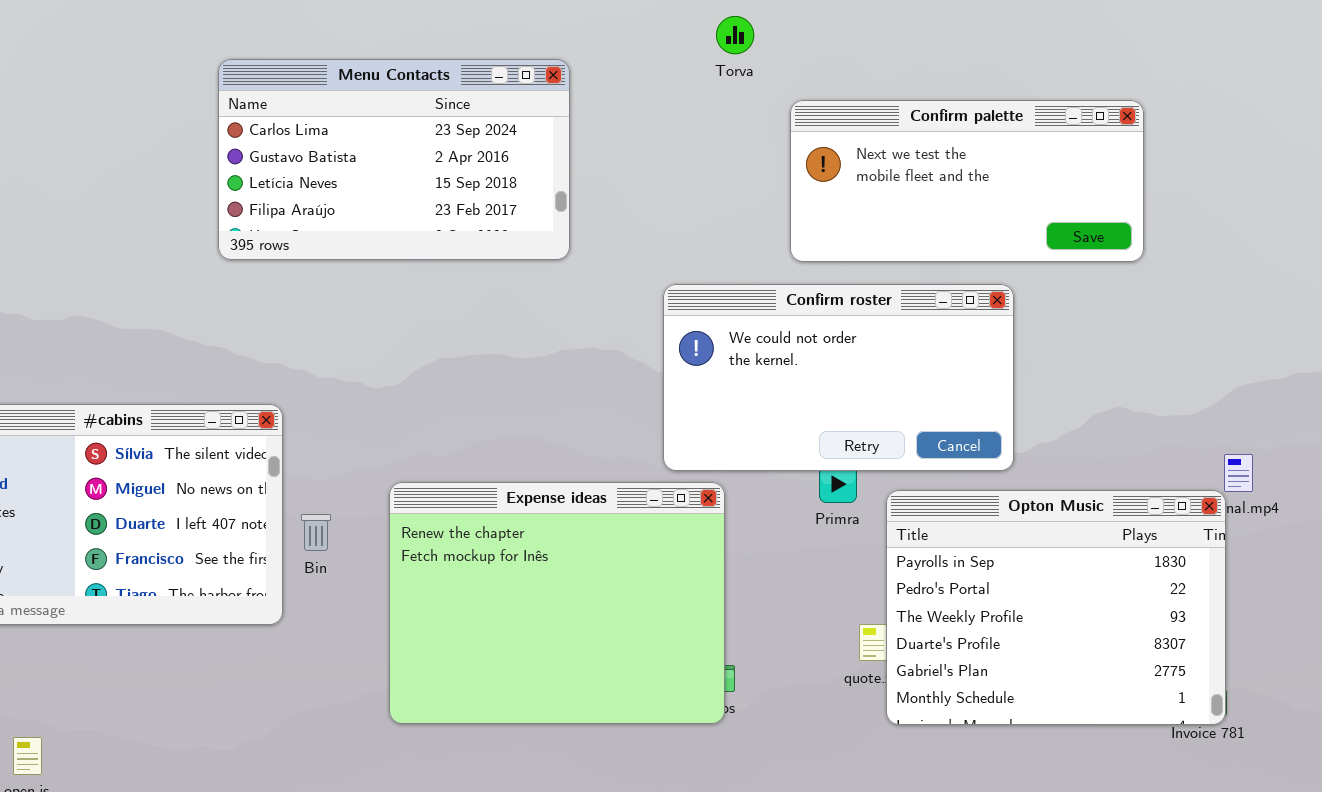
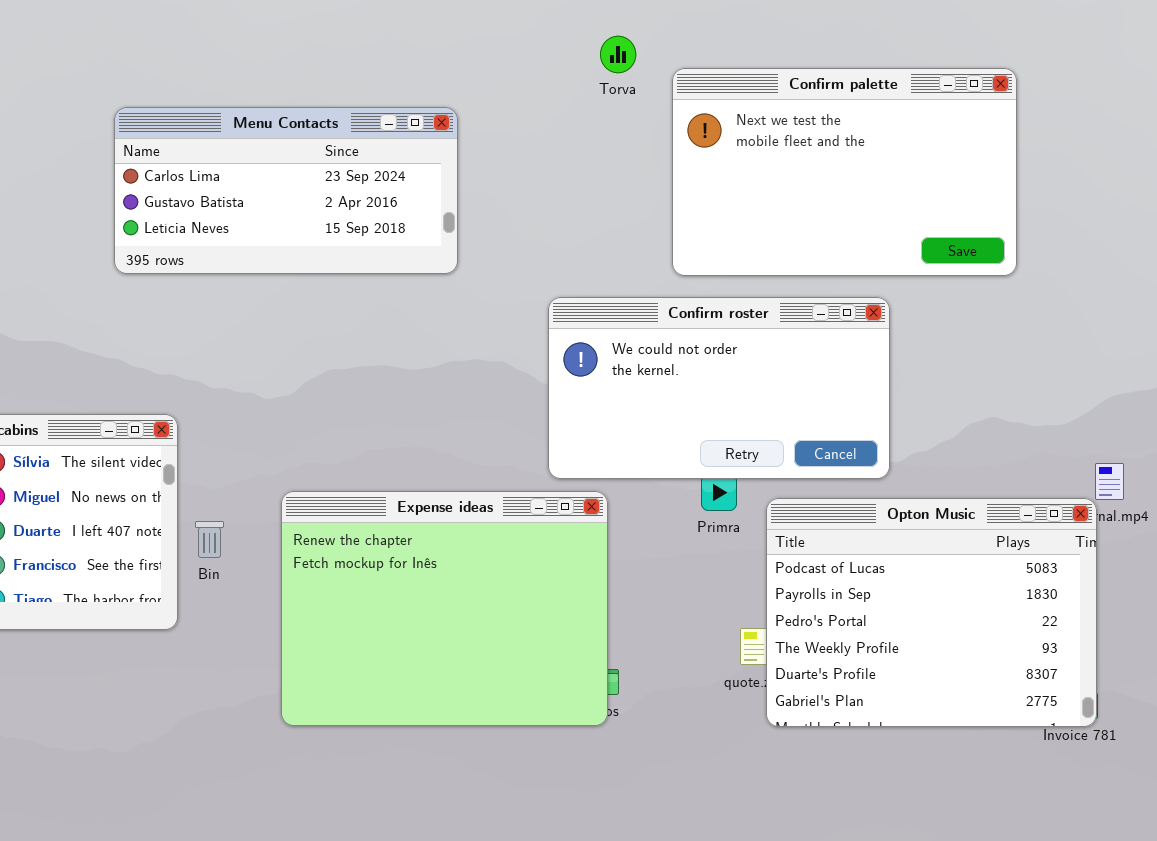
Menu Contacts: [218,59,570,260] -> [114,107,458,274], resized
Confirm palette: [790,100,1144,262] -> [672,68,1017,276], resized
Opton Music: [886,490,1226,725] -> [766,498,1097,727], scrolled up 1 row

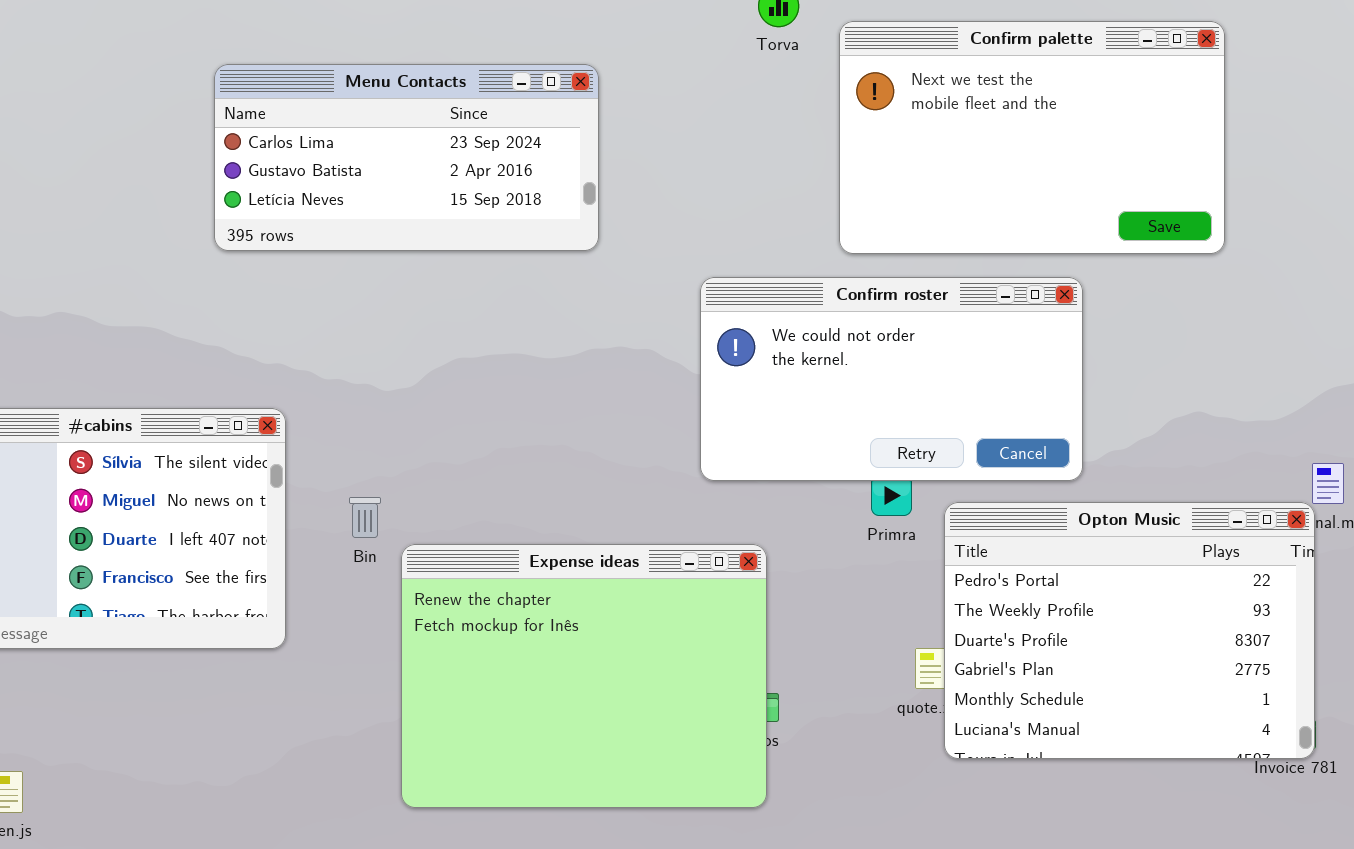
Expense ideas: [281,491,608,726] -> [401,544,767,808], moved
Opton Music: [766,498,1097,727] -> [944,502,1315,759], scrolled down 2 rows
Bin: [195,521,224,558] -> [349,497,381,538], moved

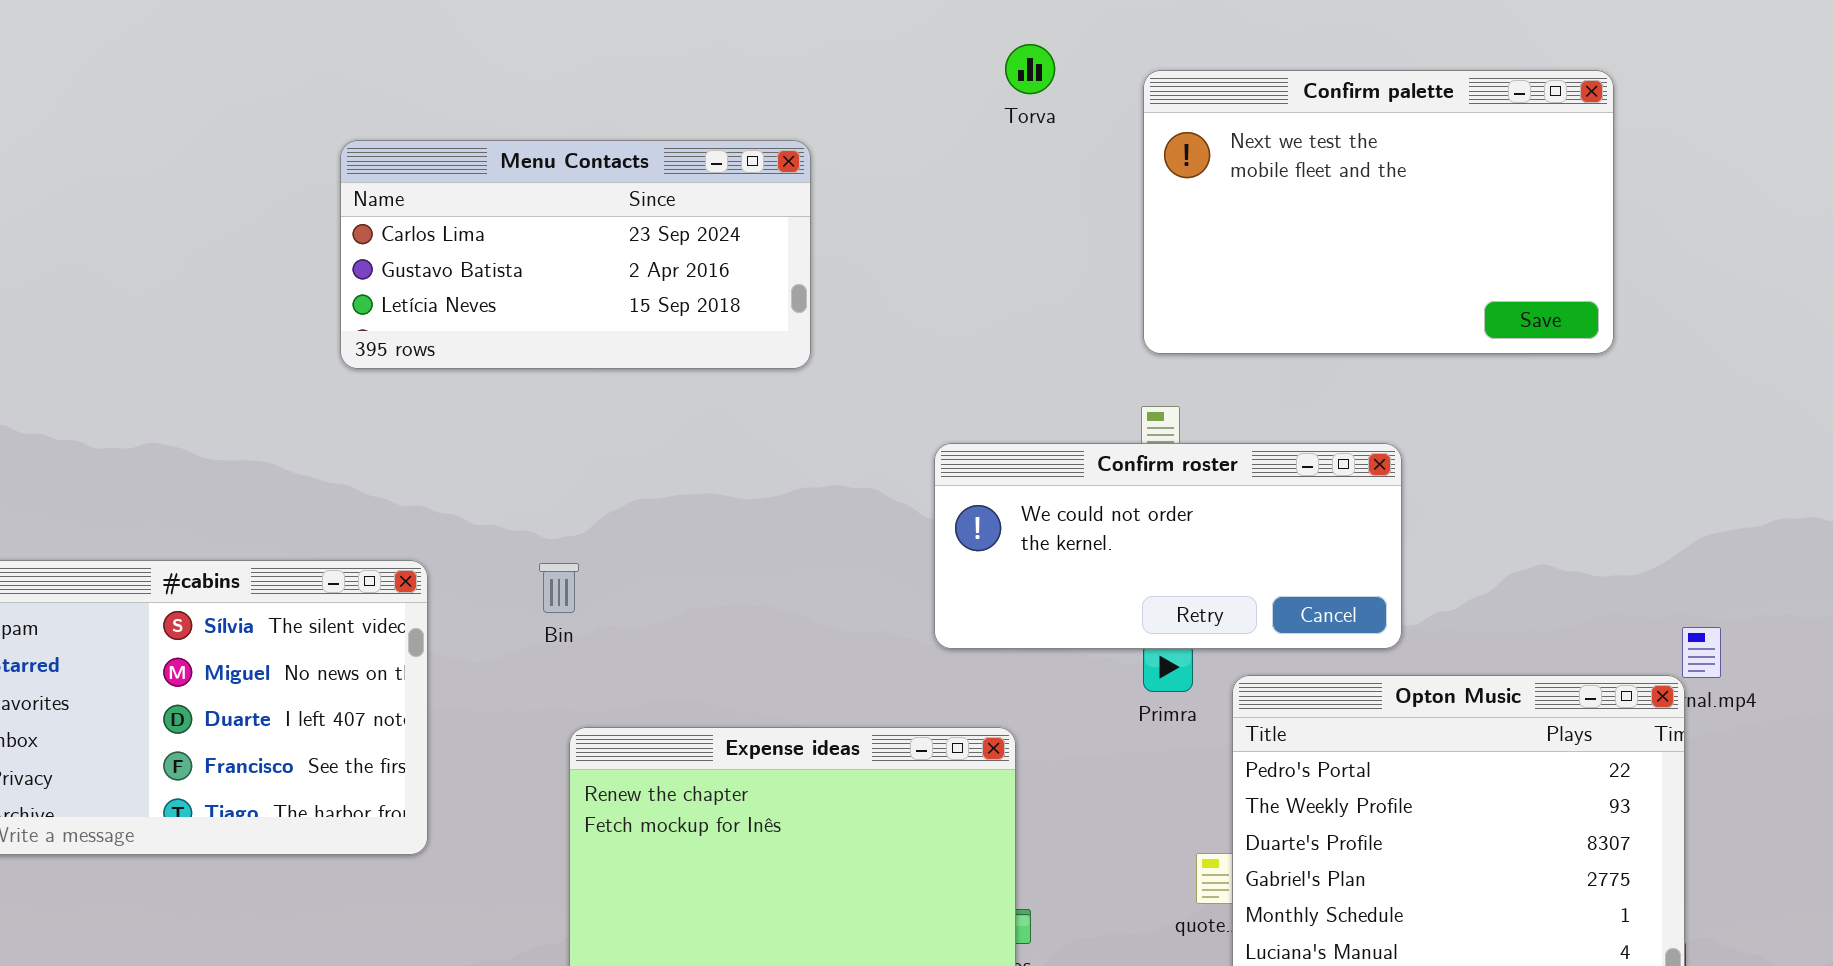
Confirm palette: [839,21,1225,254] -> [1143,70,1614,354], moved
Confirm roster: [700,277,1083,481] -> [934,443,1402,649], resized
Bin: [349,497,381,538] -> [539,563,579,613], moved

